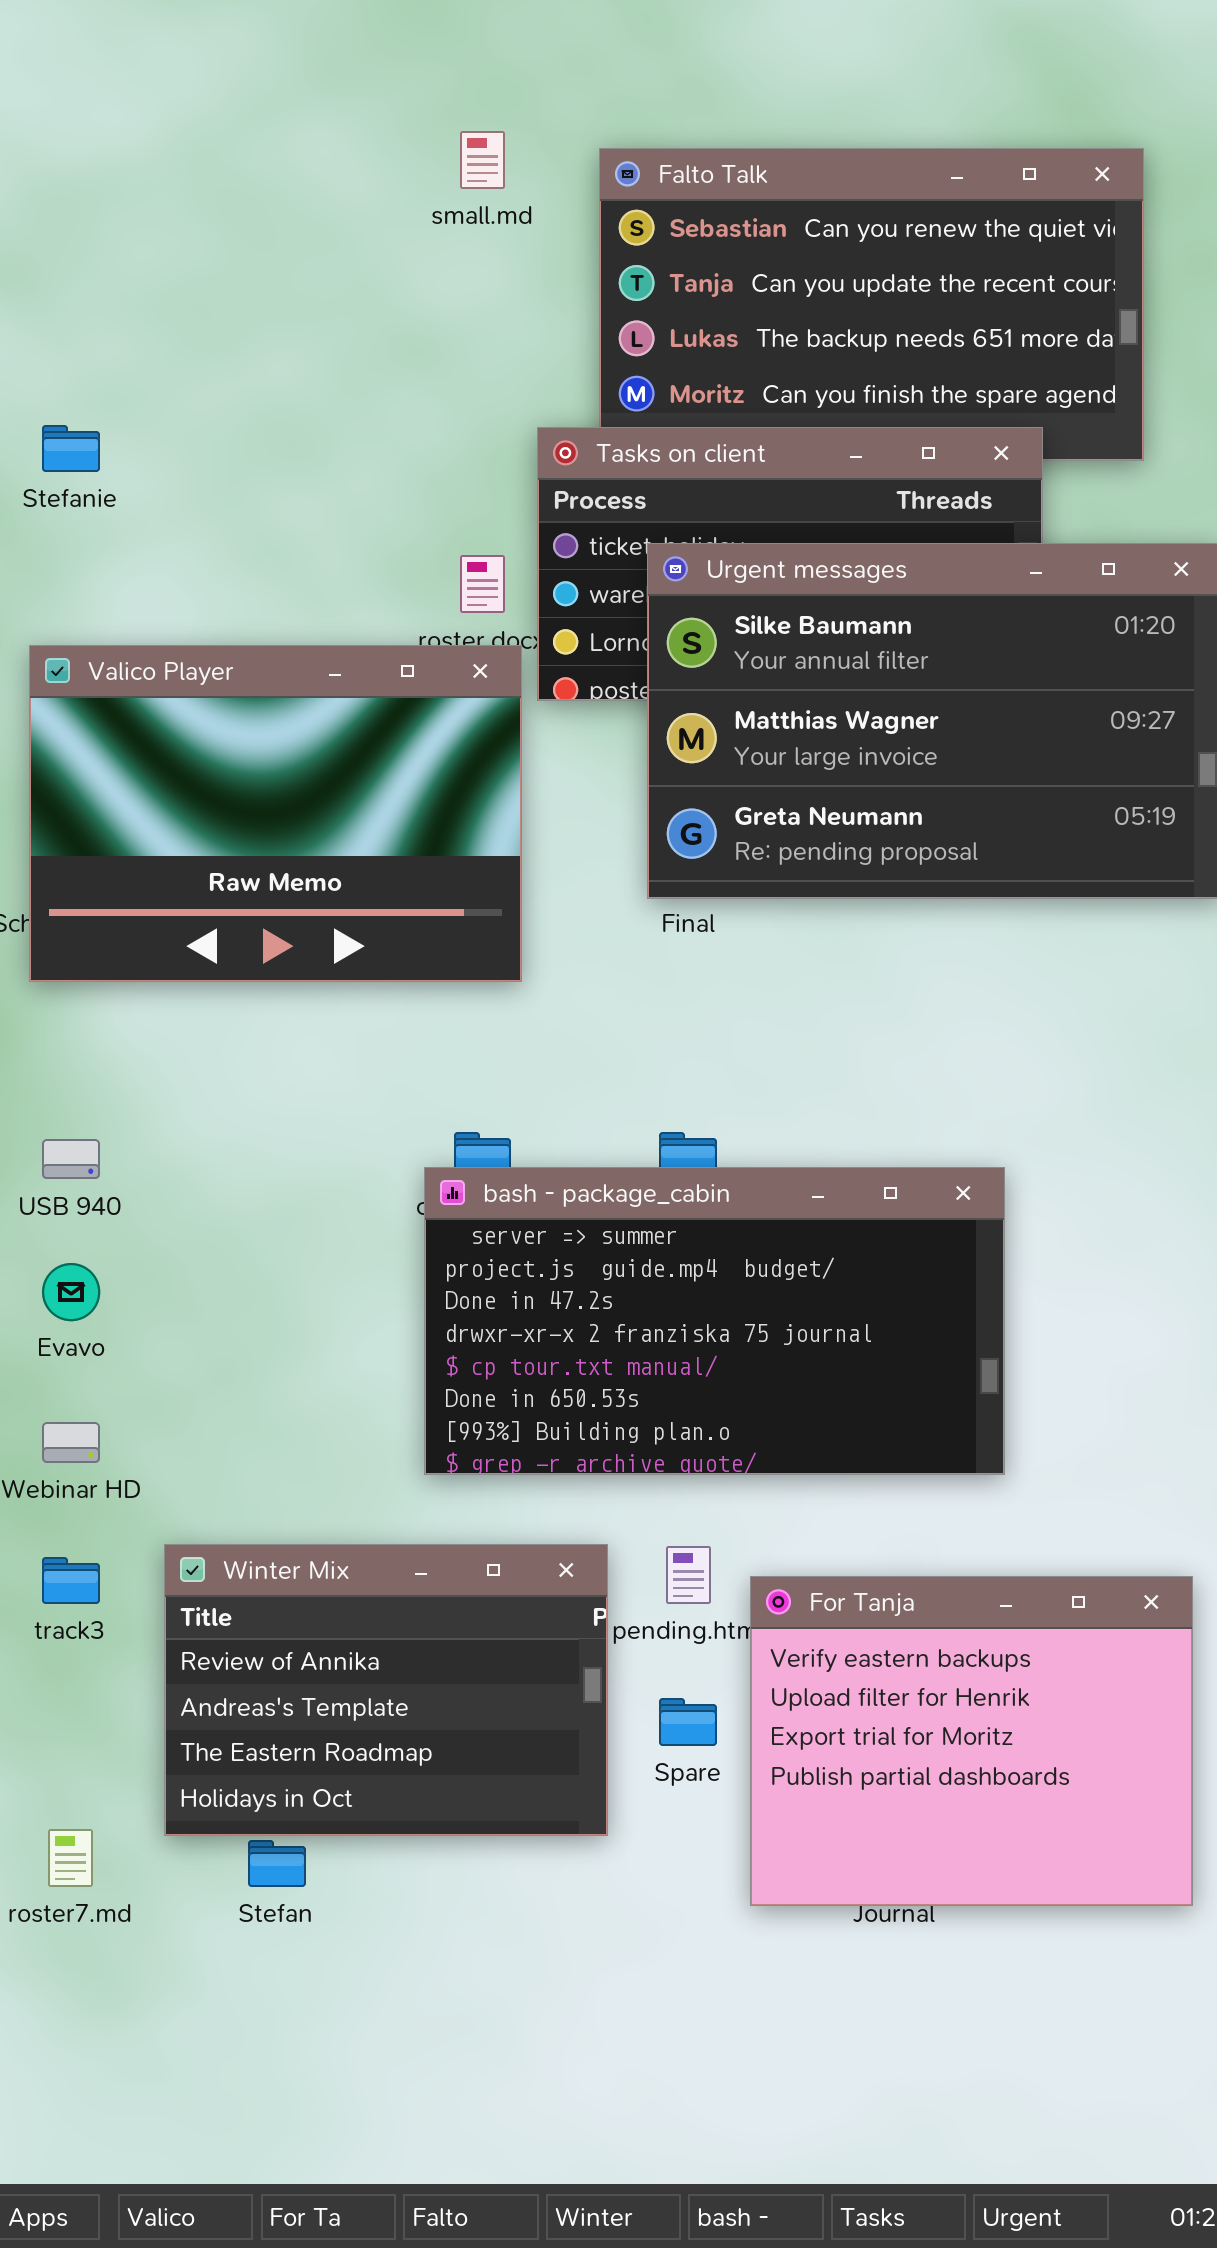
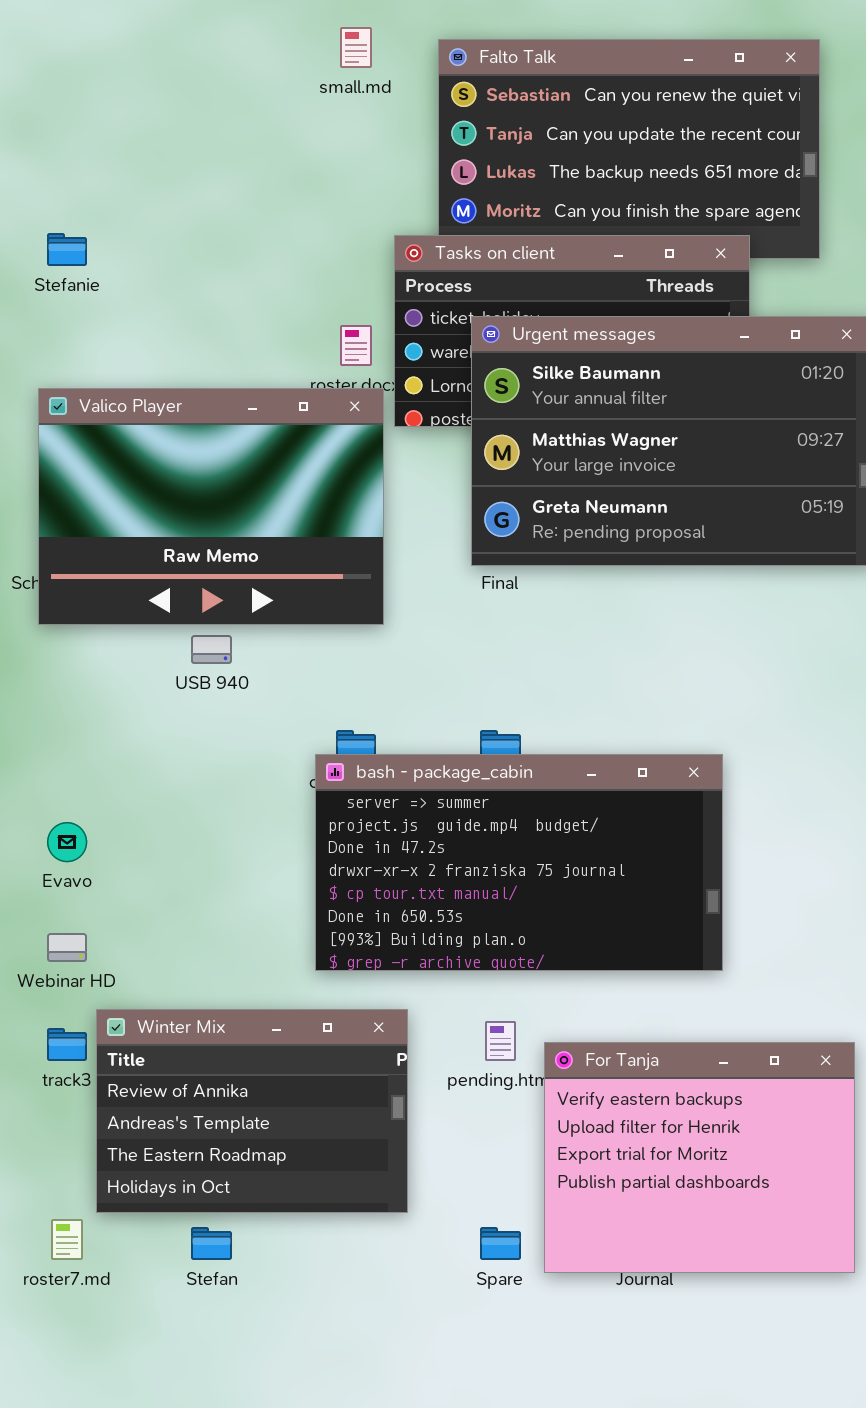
USB 940: [42,1139,100,1179] -> [191,635,232,664], moved
Winter Mix: [164,1544,608,1836] -> [96,1009,408,1213], moved
Spare: [659,1698,717,1746] -> [480,1227,521,1260], moved

